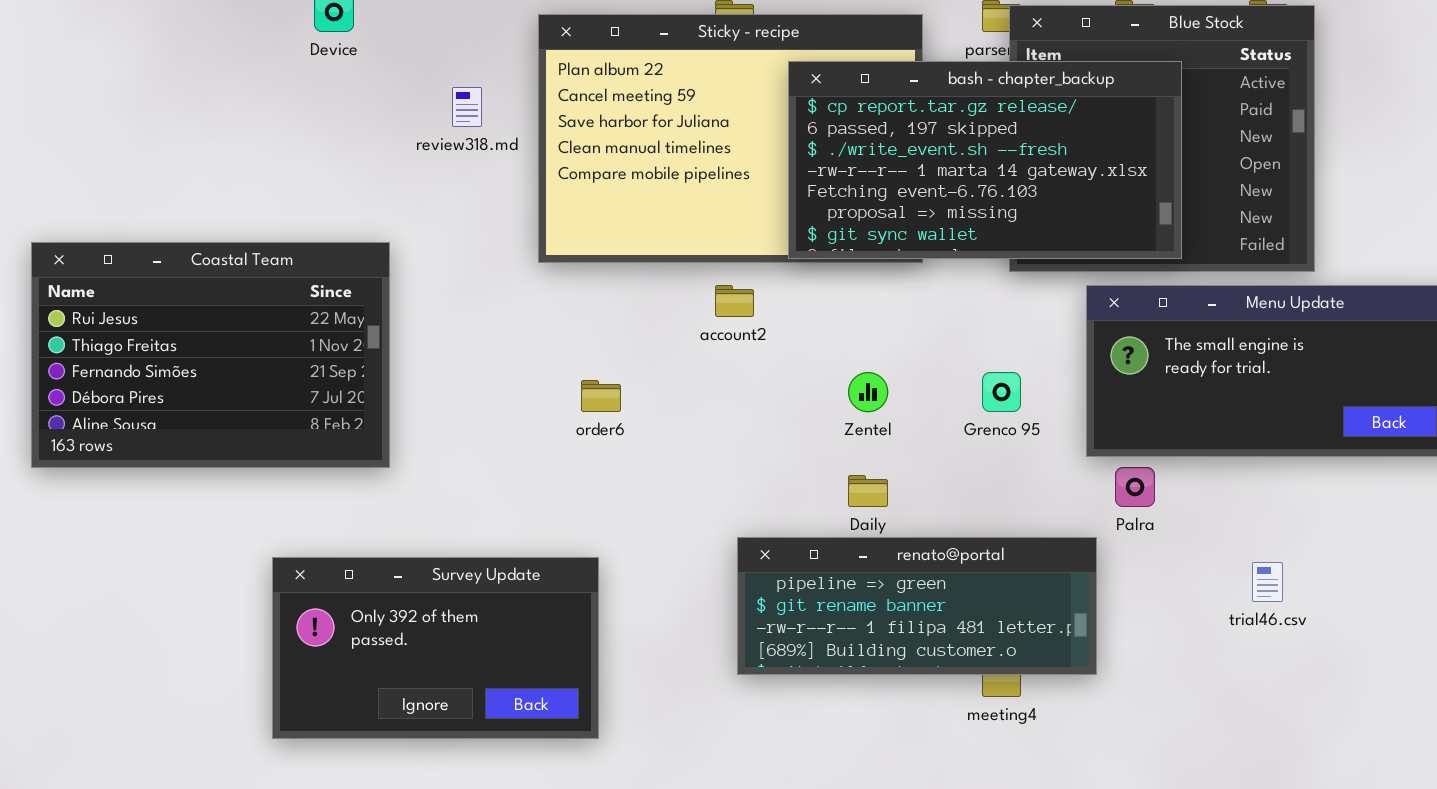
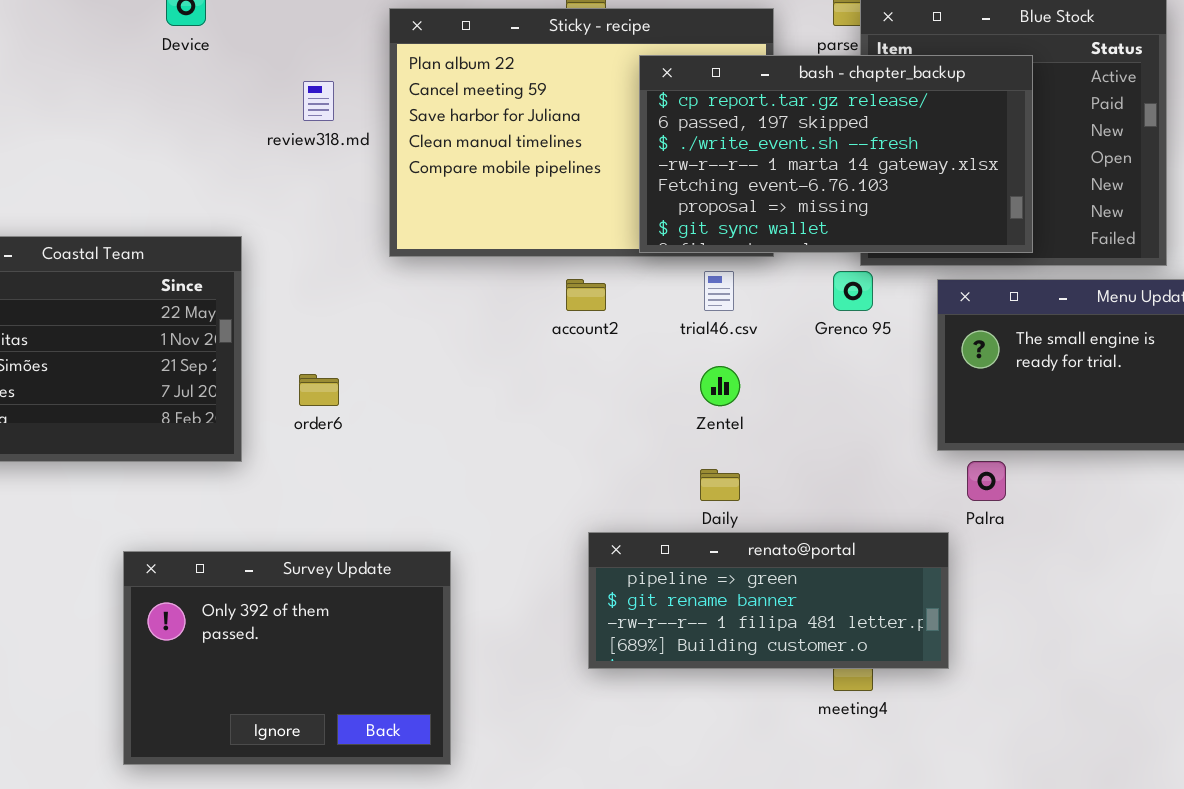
Grenco 95: [982,372,1021,412] -> [833,271,873,311], moved
order6: [581,380,621,412] -> [299,374,339,406], moved
Survey Update: [272,557,599,739] -> [123,551,451,765], resized
trial46.csv: [1252,562,1283,602] -> [704,271,734,311], moved

